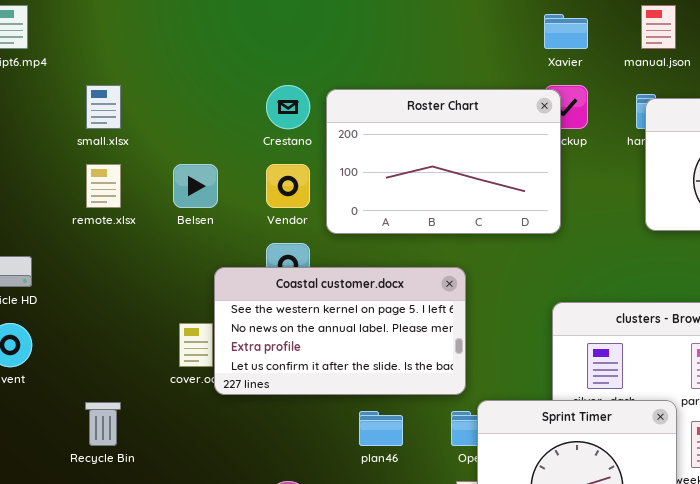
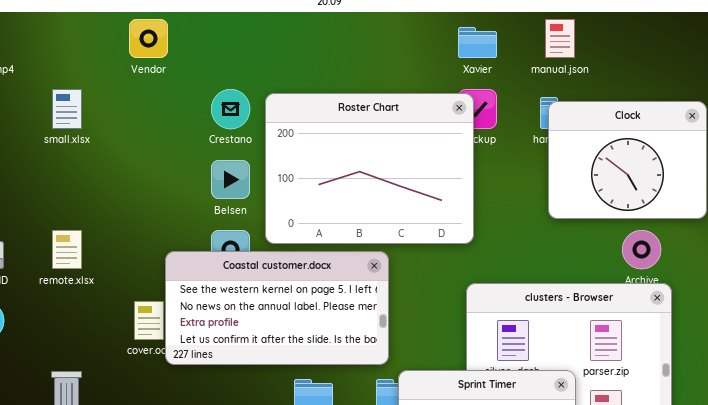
Roster Chart: [326,89,561,234] -> [265,93,474,244], resized
remote.xlsx: [86,164,121,208] -> [52,230,82,269], moved
Belsen: [173,164,218,208] -> [211,160,250,199], moved
Vendor: [266,164,310,208] -> [129,19,168,58], moved

